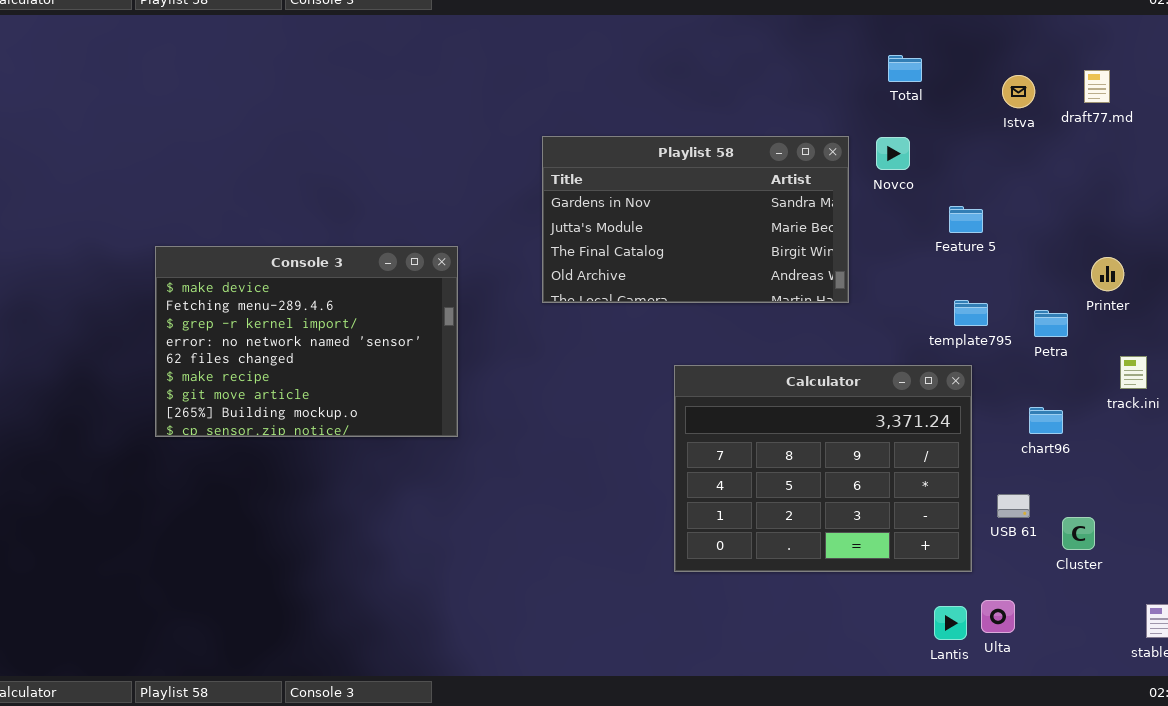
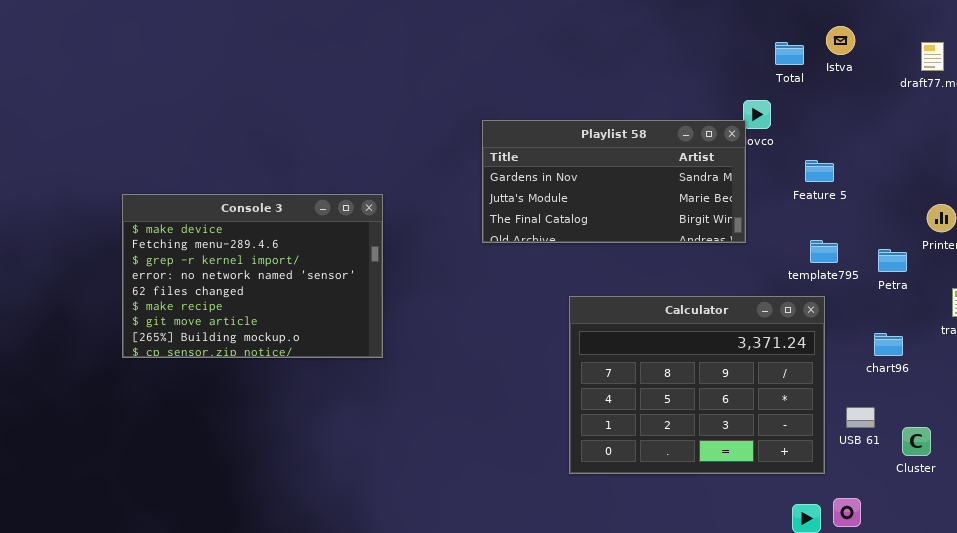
Total: [888,55,922,82] -> [775,42,804,65], moved
Istva: [1002,75,1035,108] -> [826,26,855,55], moved
Playlist 58: [542,136,849,303] -> [482,120,746,243], moved, resized

